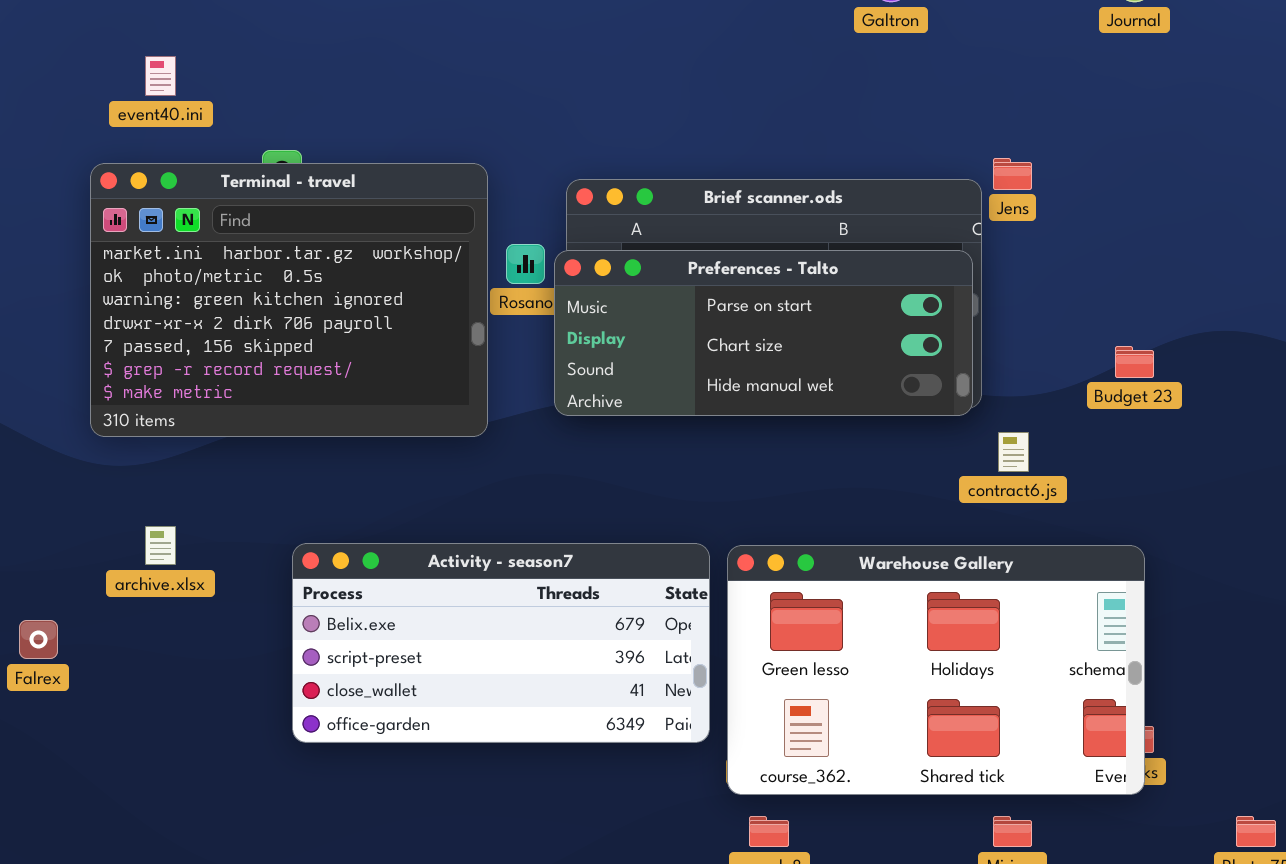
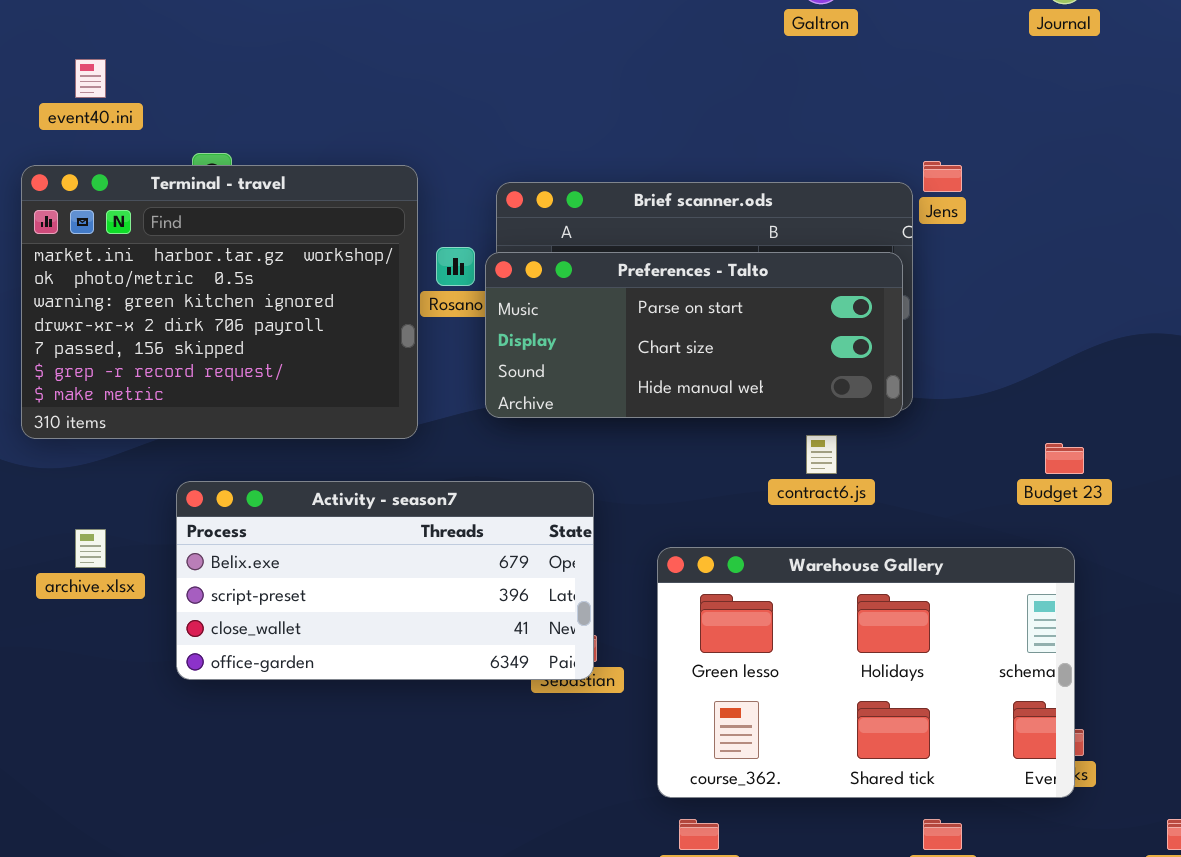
Budget 23: [1115,346,1154,378] -> [1045,443,1084,474], moved
contract6.js: [998,432,1029,472] -> [806,435,837,474], moved
Activity - season7: [292,543,710,743] -> [176,481,594,680], moved

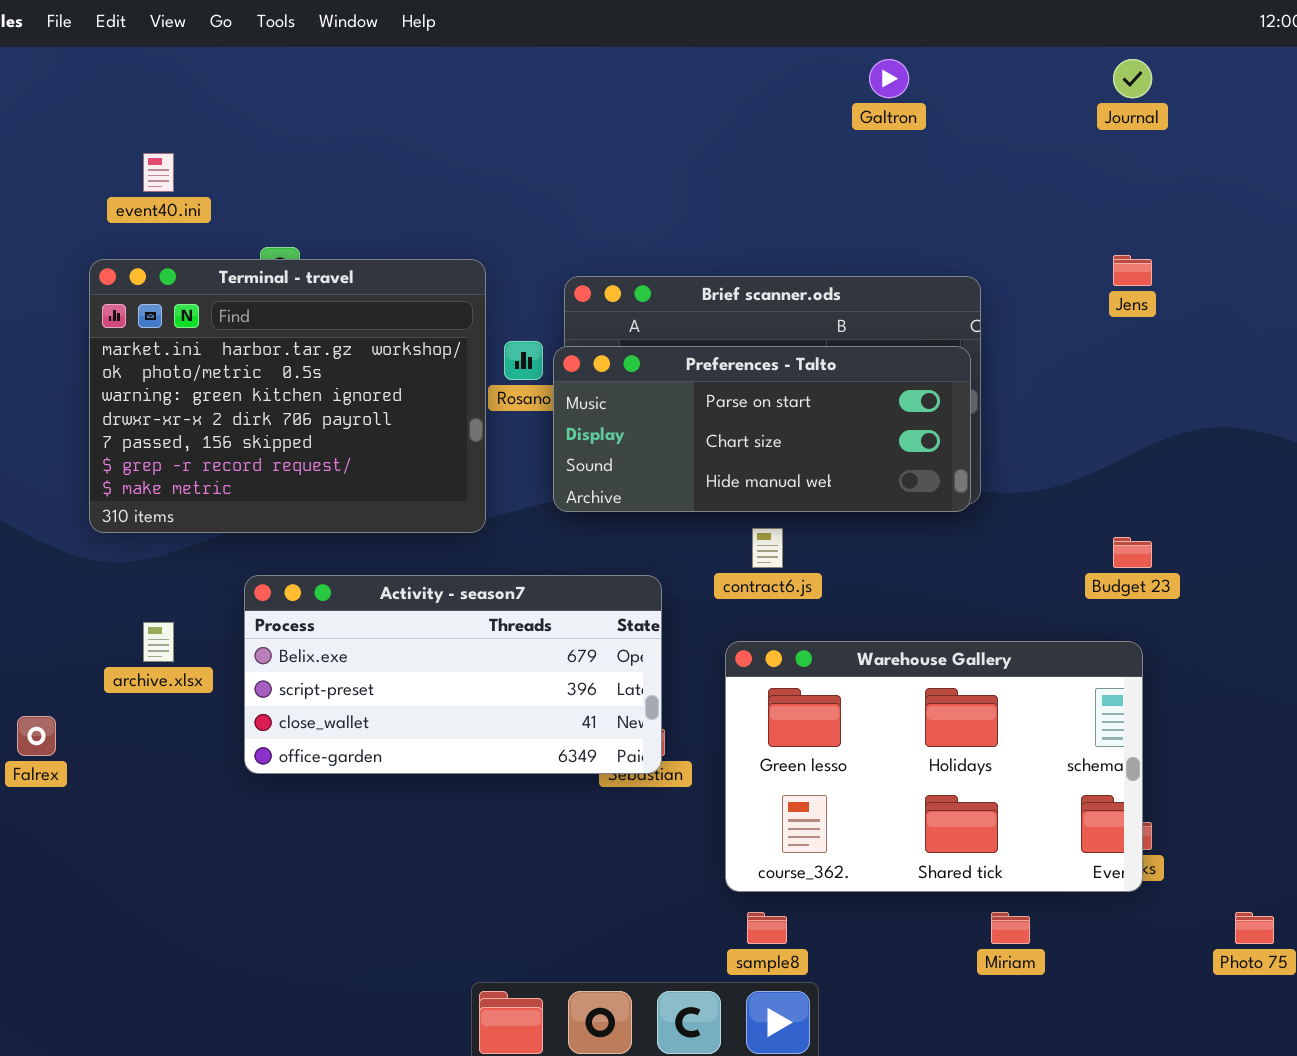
Jens: [923,161,962,192] -> [1113,255,1152,286], moved
contract6.js: [806,435,837,474] -> [752,528,783,568], moved

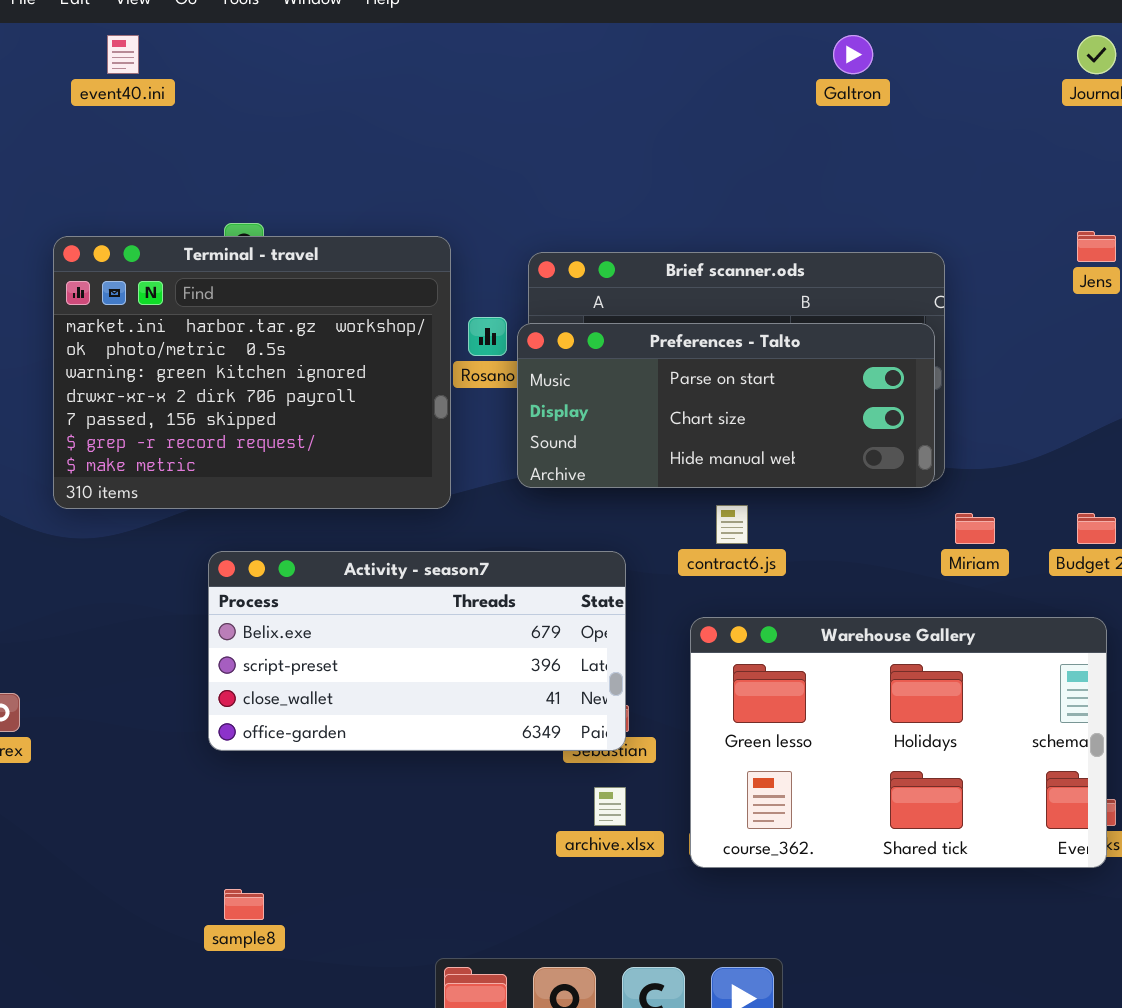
event40.ini: [143,153,174,192] -> [107,35,139,74], moved
archive.xlsx: [143,622,174,662] -> [594,787,626,826], moved
sample8: [747,912,787,944] -> [224,889,264,920], moved
Miriam: [991,912,1030,944] -> [955,513,995,544], moved

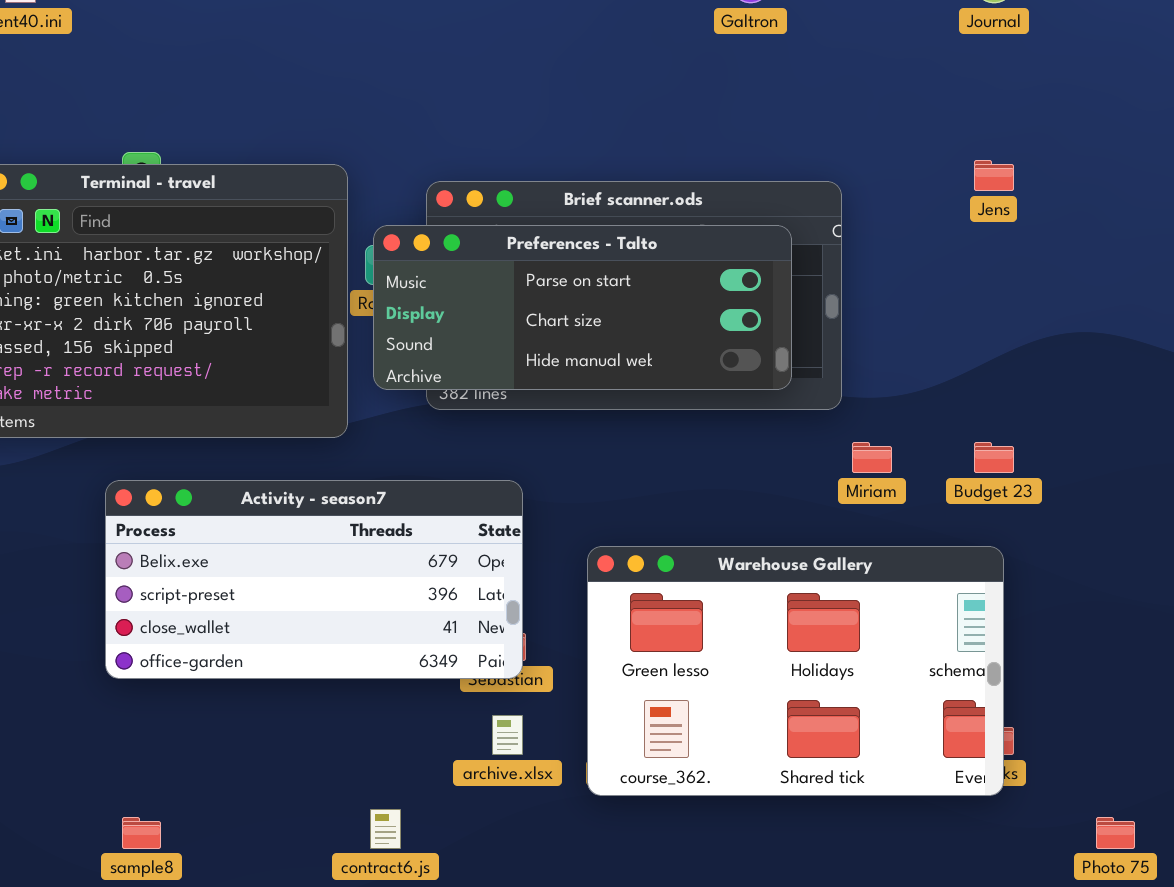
Preferences - Talto: [517,323,935,488] -> [373,225,792,390], moved
contract6.js: [716,505,748,544] -> [370,809,401,849], moved

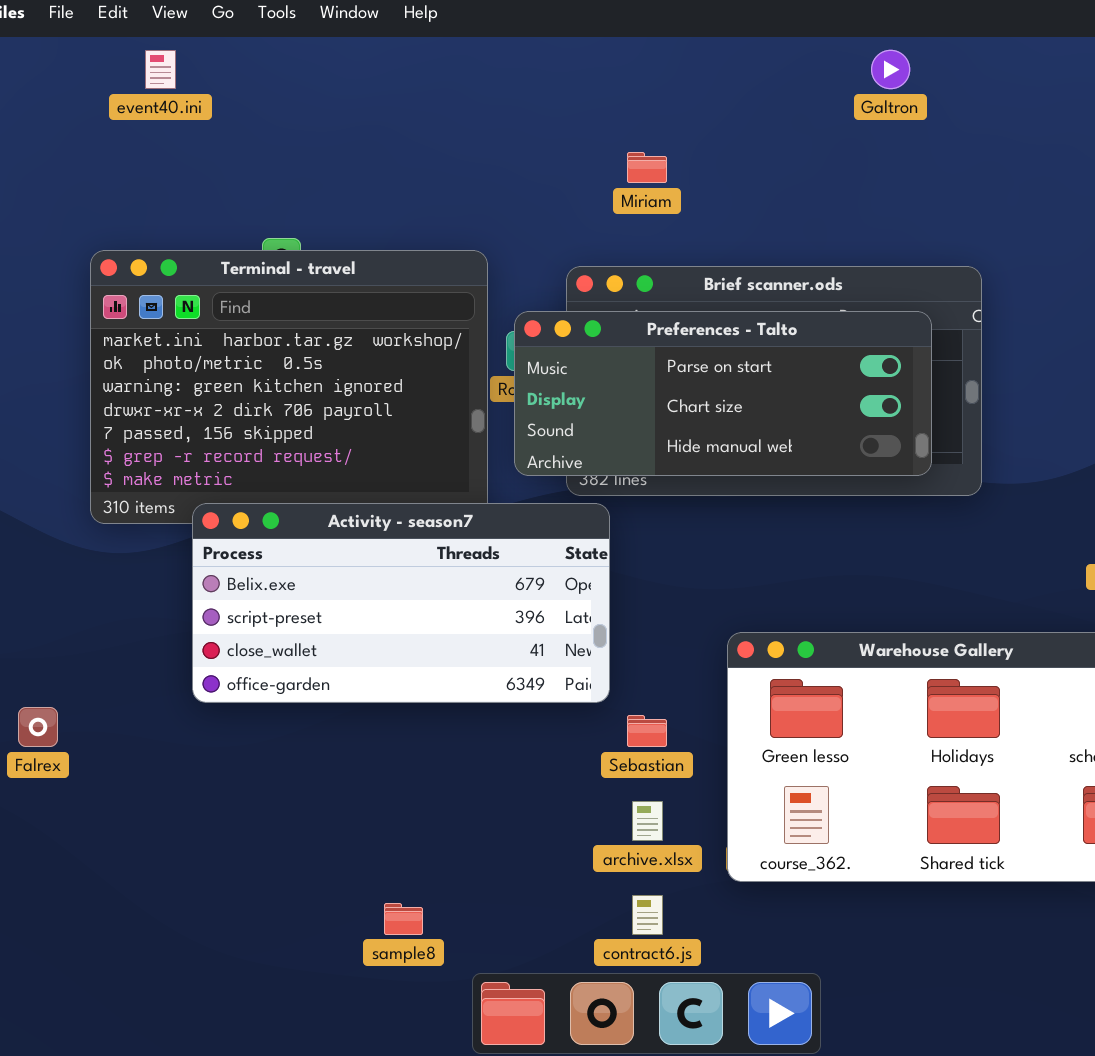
Miriam: [852,442,892,473] -> [627,152,667,183], moved
Activity - season7: [105,480,523,679] -> [192,503,610,703], moved
contract6.js: [370,809,401,849] -> [632,895,663,935], moved
sample8: [122,817,161,849] -> [384,903,423,935], moved

